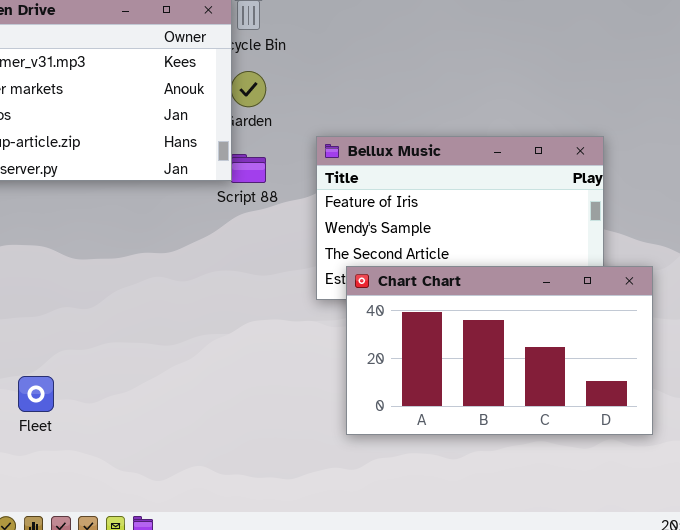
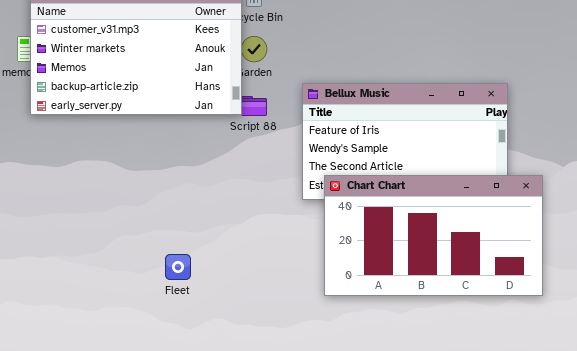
Fleet: [18,376,54,412] -> [165,254,191,280], moved

